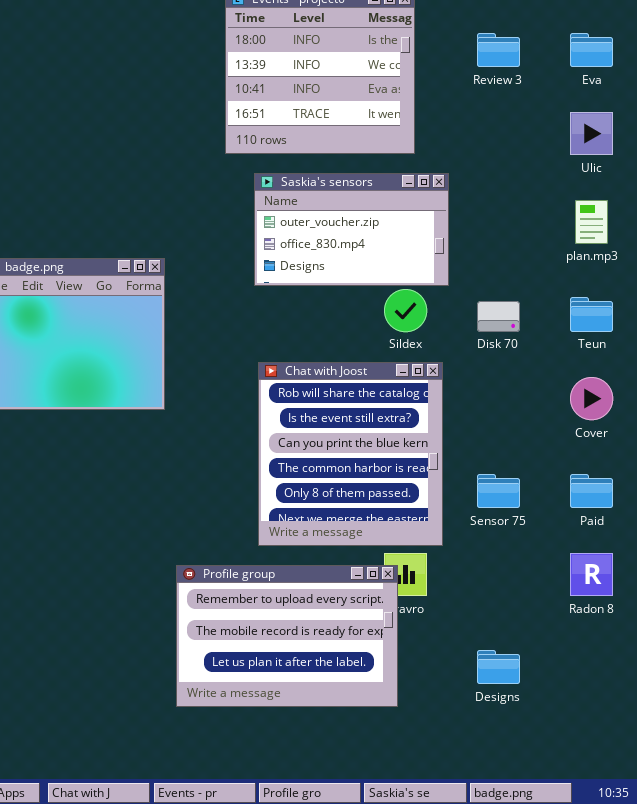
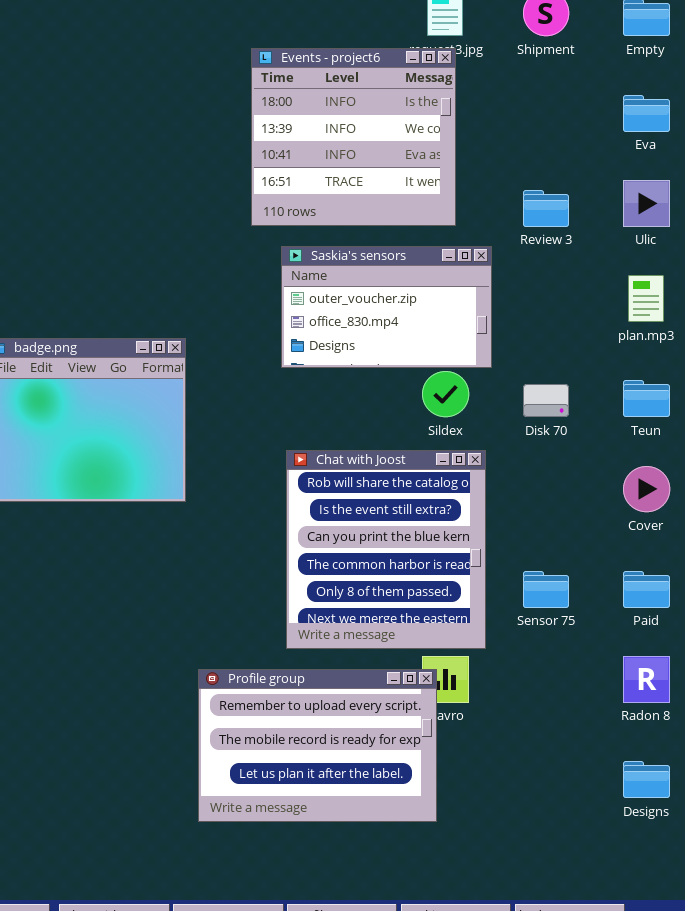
Review 3: [477,33,520,67] -> [523,190,569,227], moved
Designs: [477,650,520,684] -> [623,761,670,798], moved

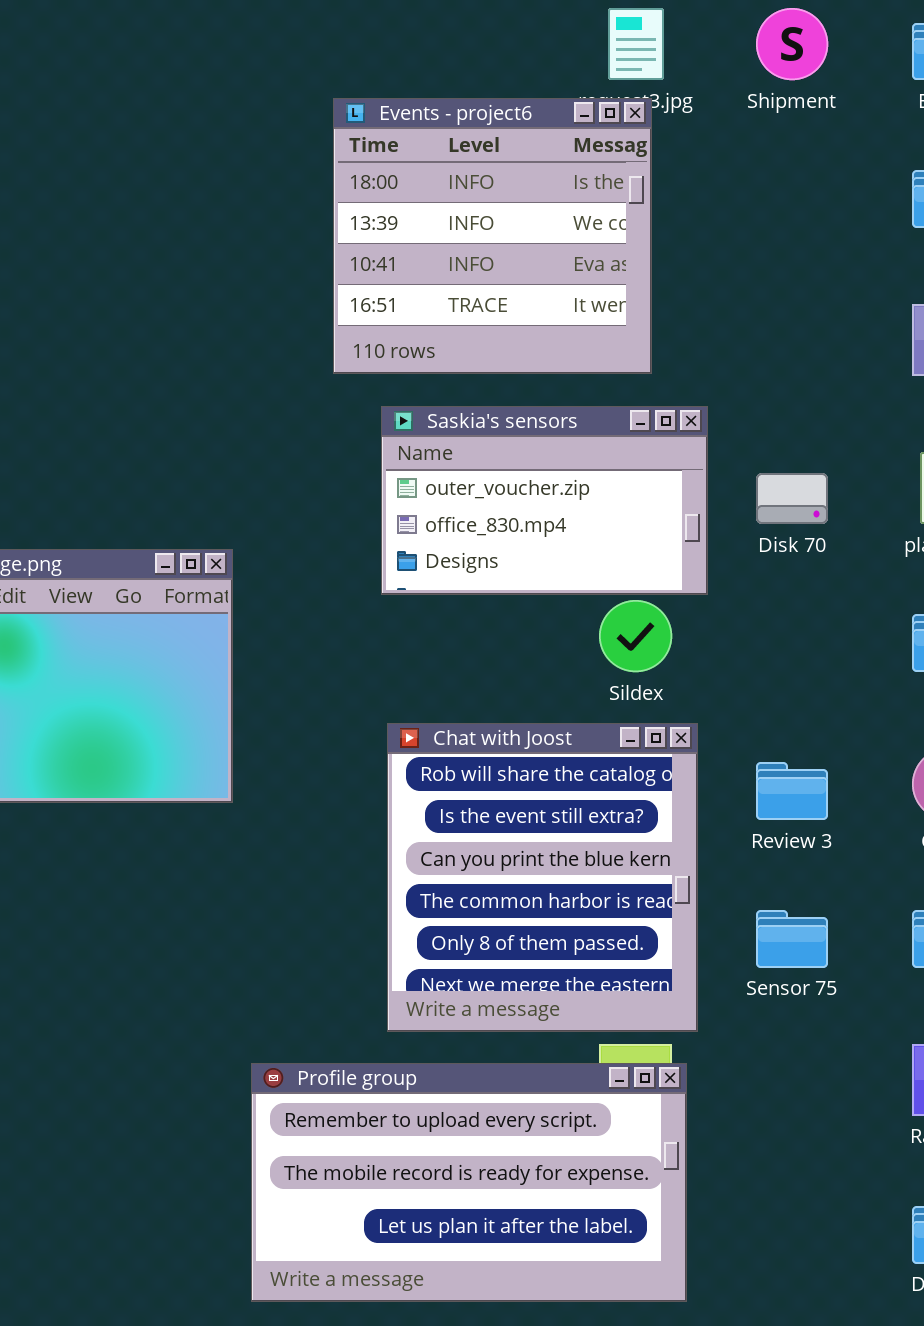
Review 3: [523,190,569,227] -> [756,762,828,820], moved
Disk 70: [523,384,569,417] -> [756,473,828,524], moved
Profile group: [198,669,437,822] -> [251,1063,687,1302], resized

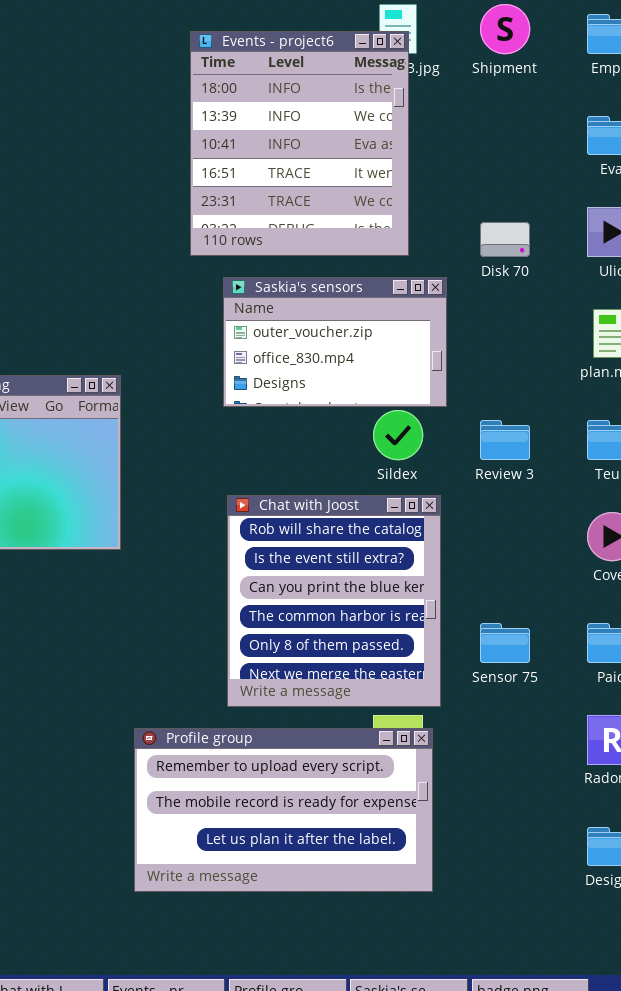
Events - project6: [333,98,652,374] -> [190,31,409,256], resized
Disk 70: [756,473,828,524] -> [480,222,530,257], moved
Review 3: [756,762,828,820] -> [480,420,530,460], moved

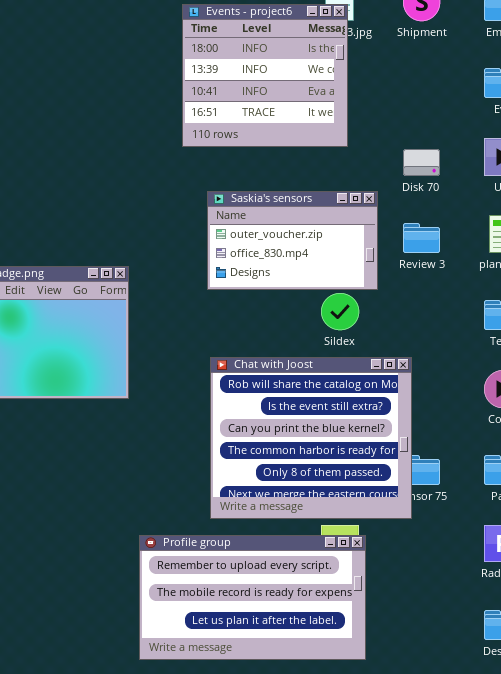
Events - project6: [190,31,409,256] -> [182,4,348,147], resized
Review 3: [480,420,530,460] -> [403,223,440,253], moved
Chat with Joost: [227,495,441,707] -> [210,357,412,519], resized

